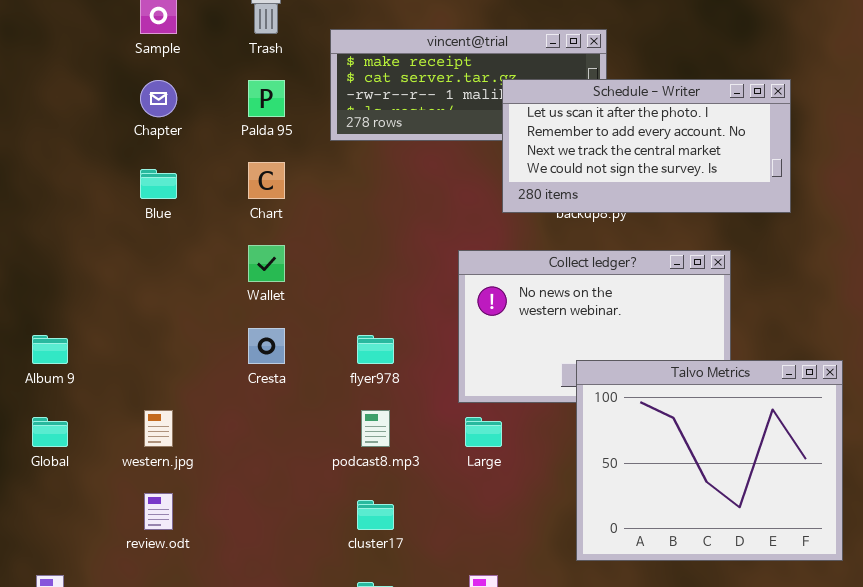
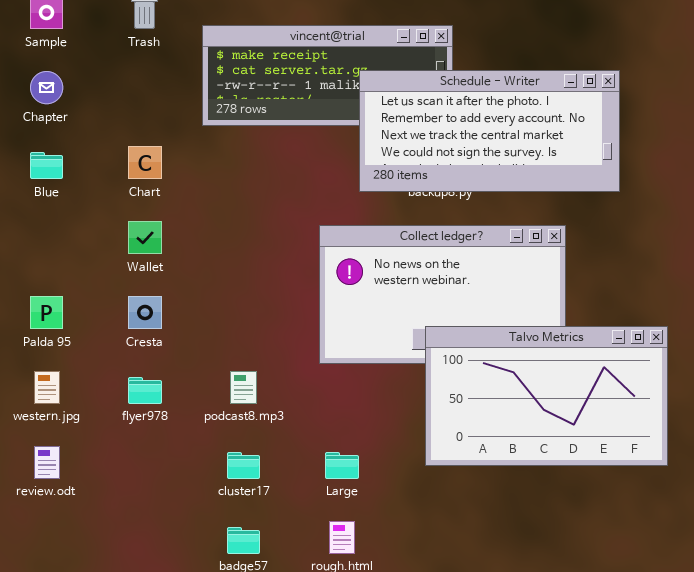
Palda 95: [248,80,285,117] -> [30,296,63,329], moved
flyer978: [357,335,394,364] -> [128,377,162,404], moved
Talvo Metrics: [576,360,843,561] -> [425,326,668,466], resized
Large: [465,417,502,447] -> [325,452,359,479], moved

